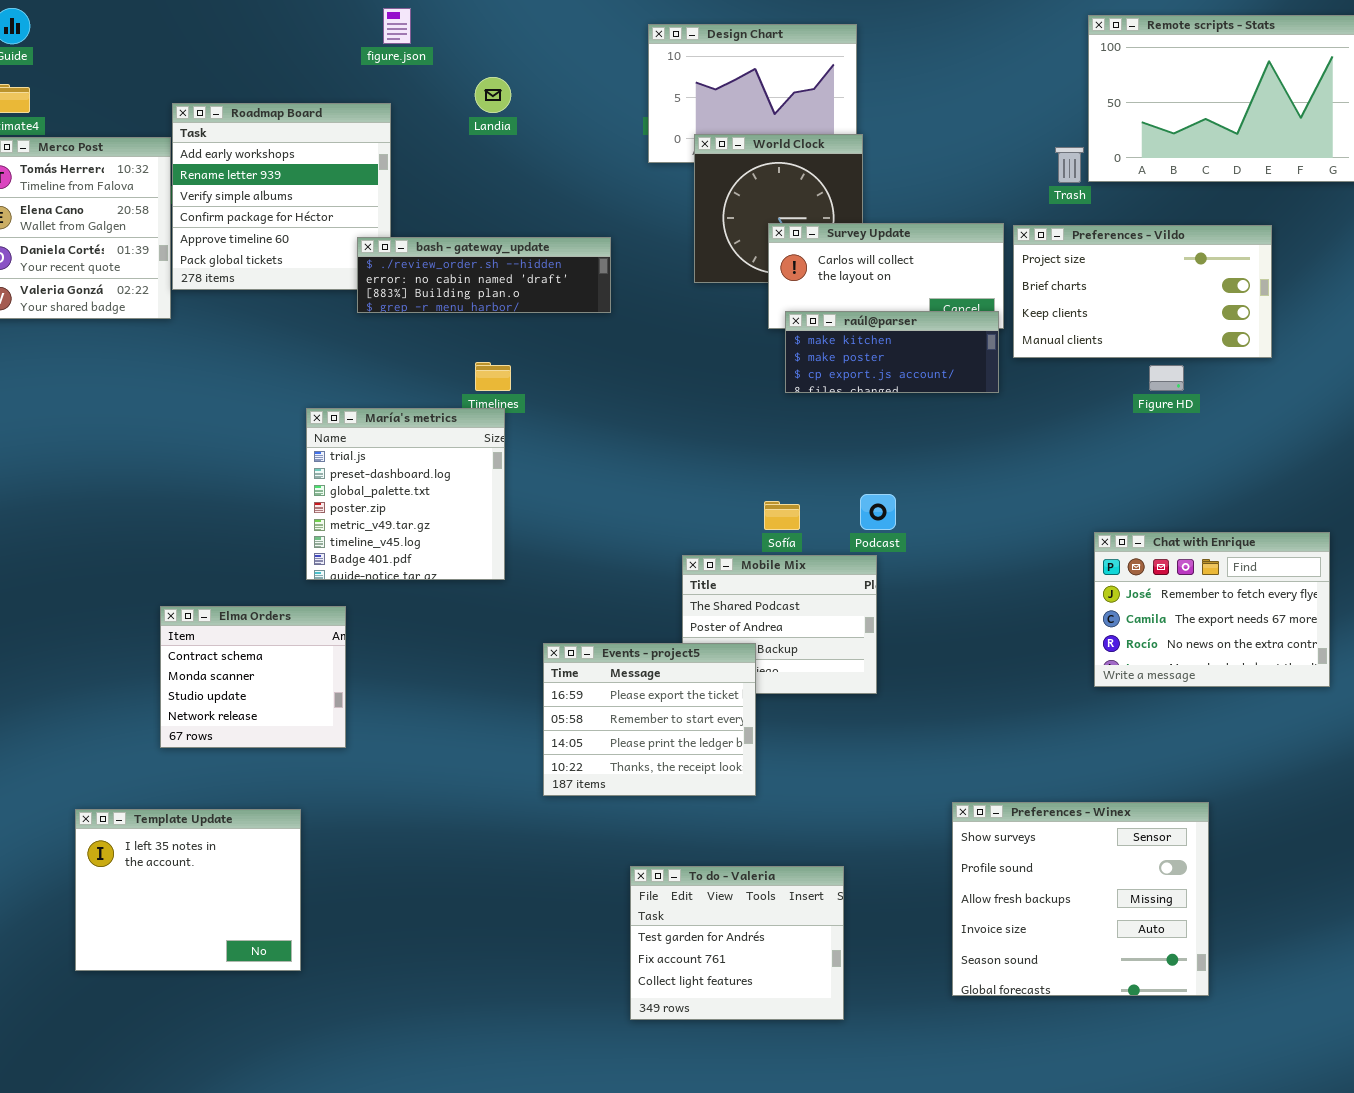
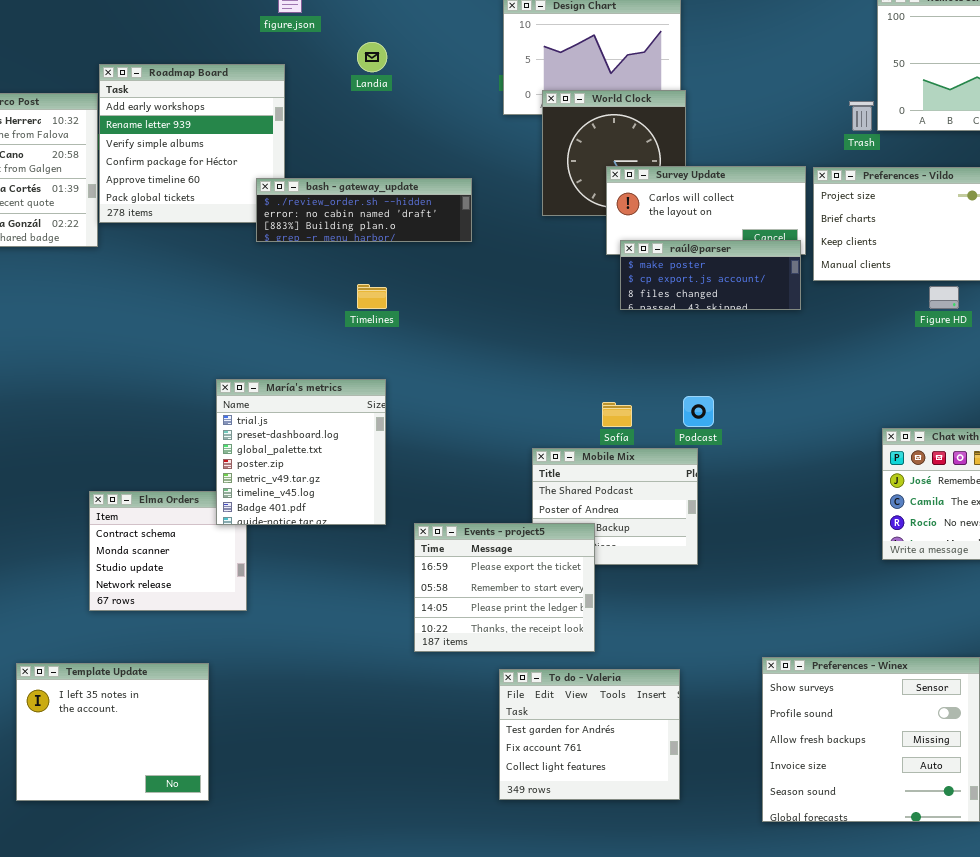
raúl@parser: [785,311,999,393] -> [620,240,801,310], scrolled down 1 row
María's metrics: [306,408,505,580] -> [216,379,386,525], moved
To do - Valeria: [630,866,844,1020] -> [499,669,680,800], moved

